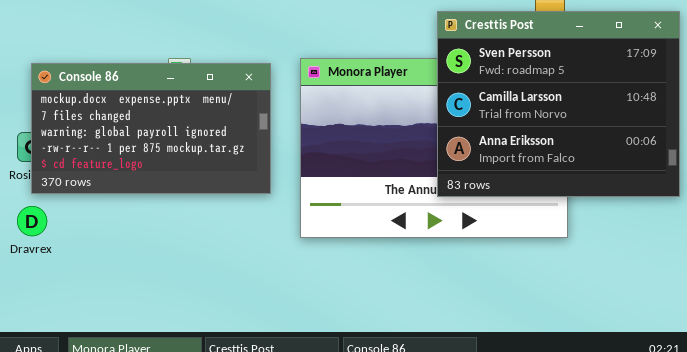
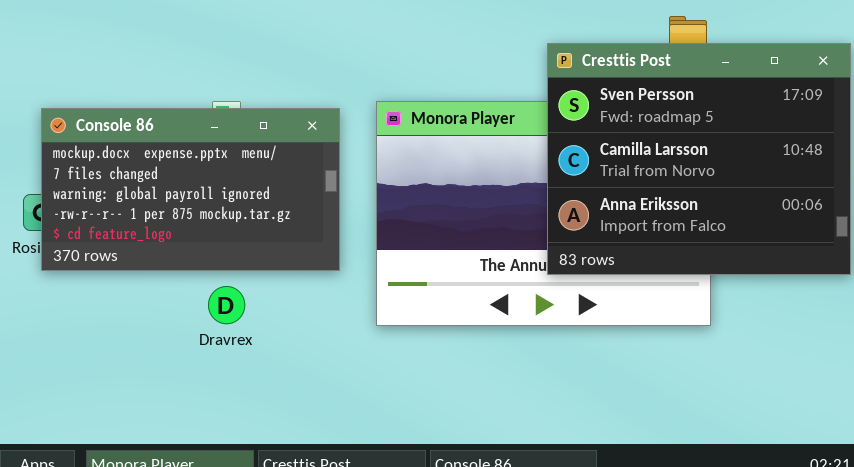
Dravrex: [17,206,47,236] -> [208,286,245,324], moved

